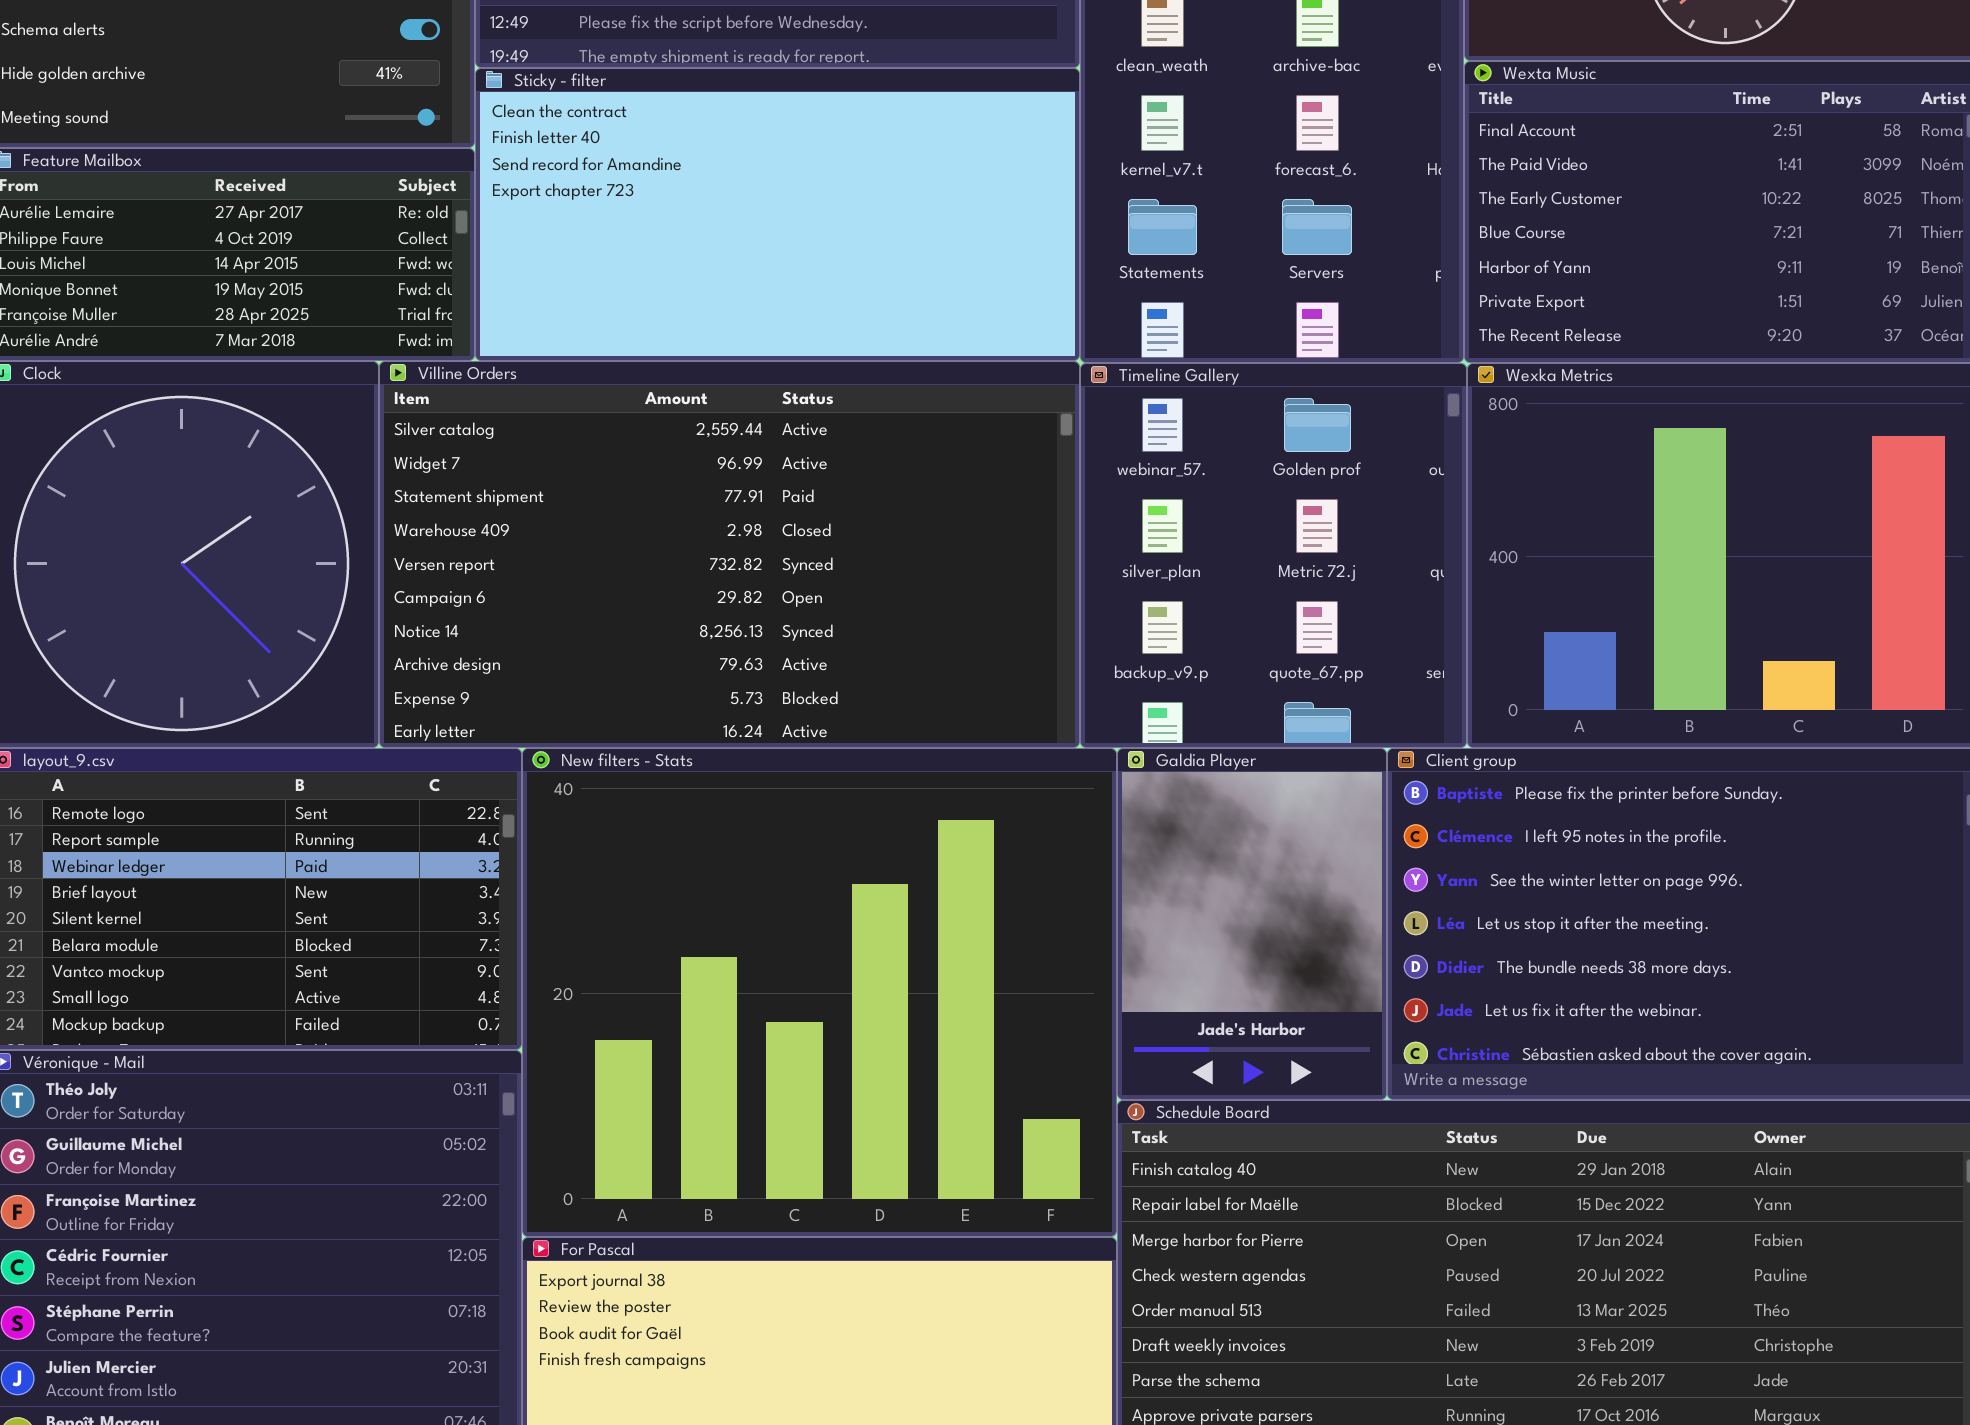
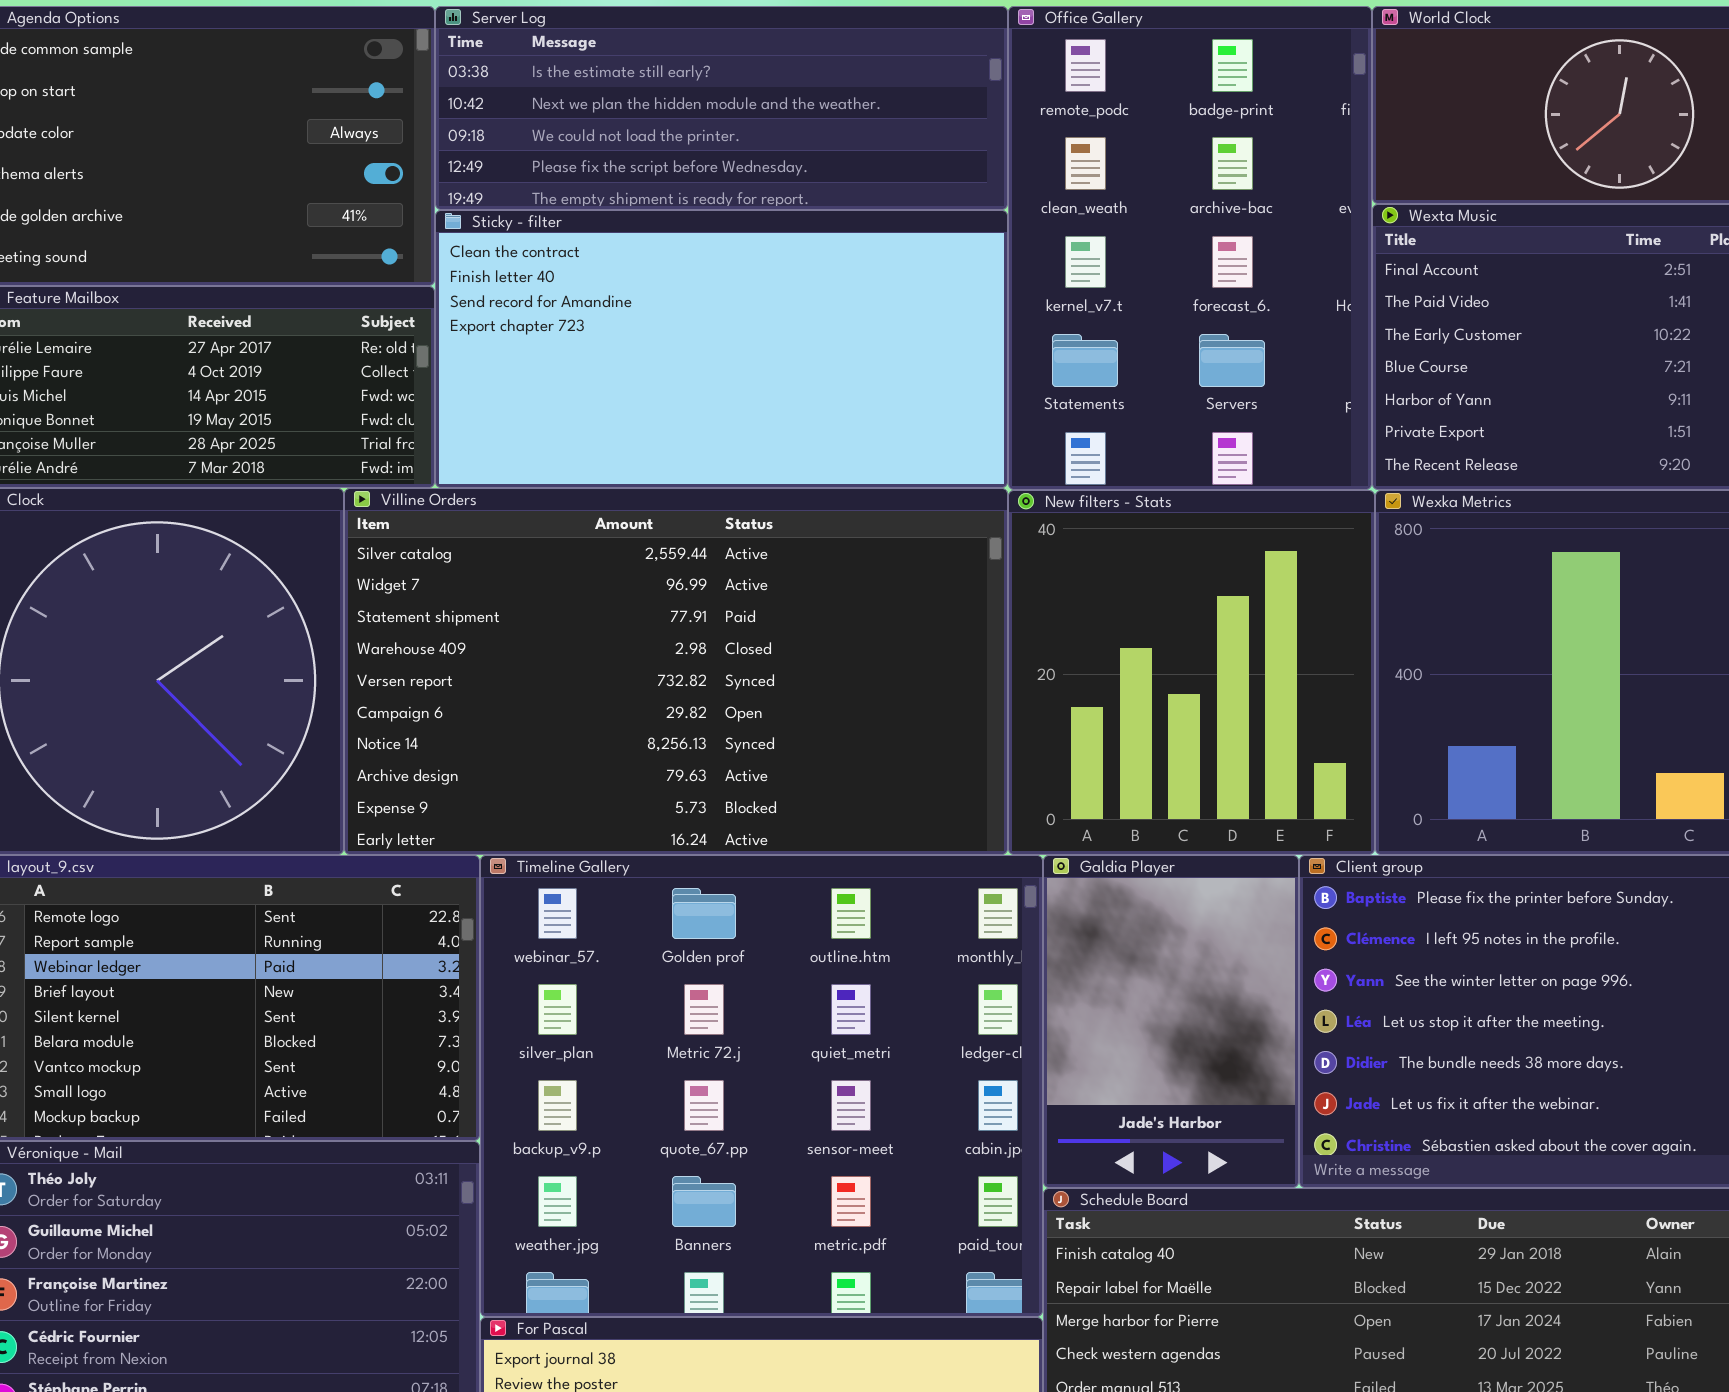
Timeline Gallery: [1080,363,1467,748] -> [480,855,1043,1317], moved, resized
New filters - Stats: [522,748,1117,1237] -> [1008,490,1375,855], moved, resized

